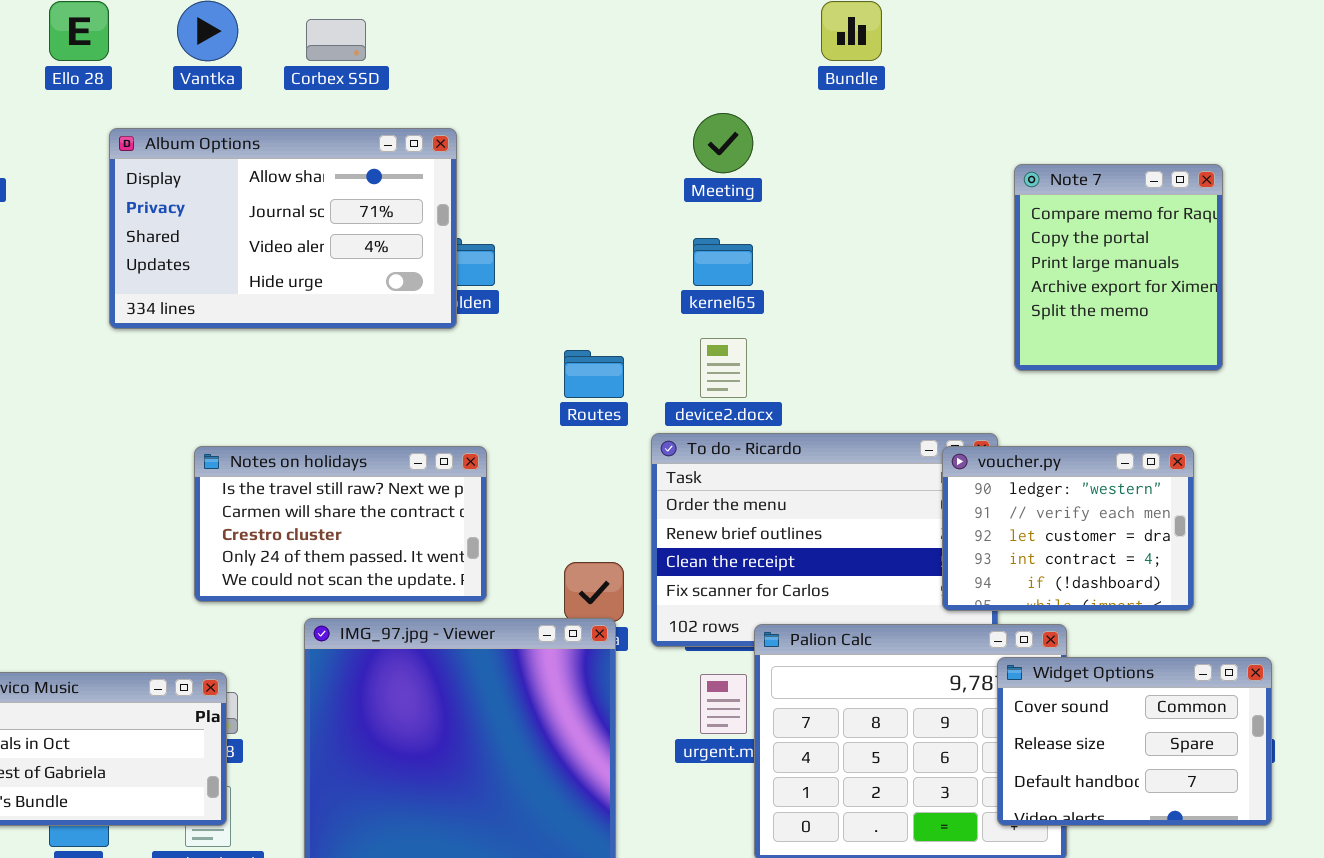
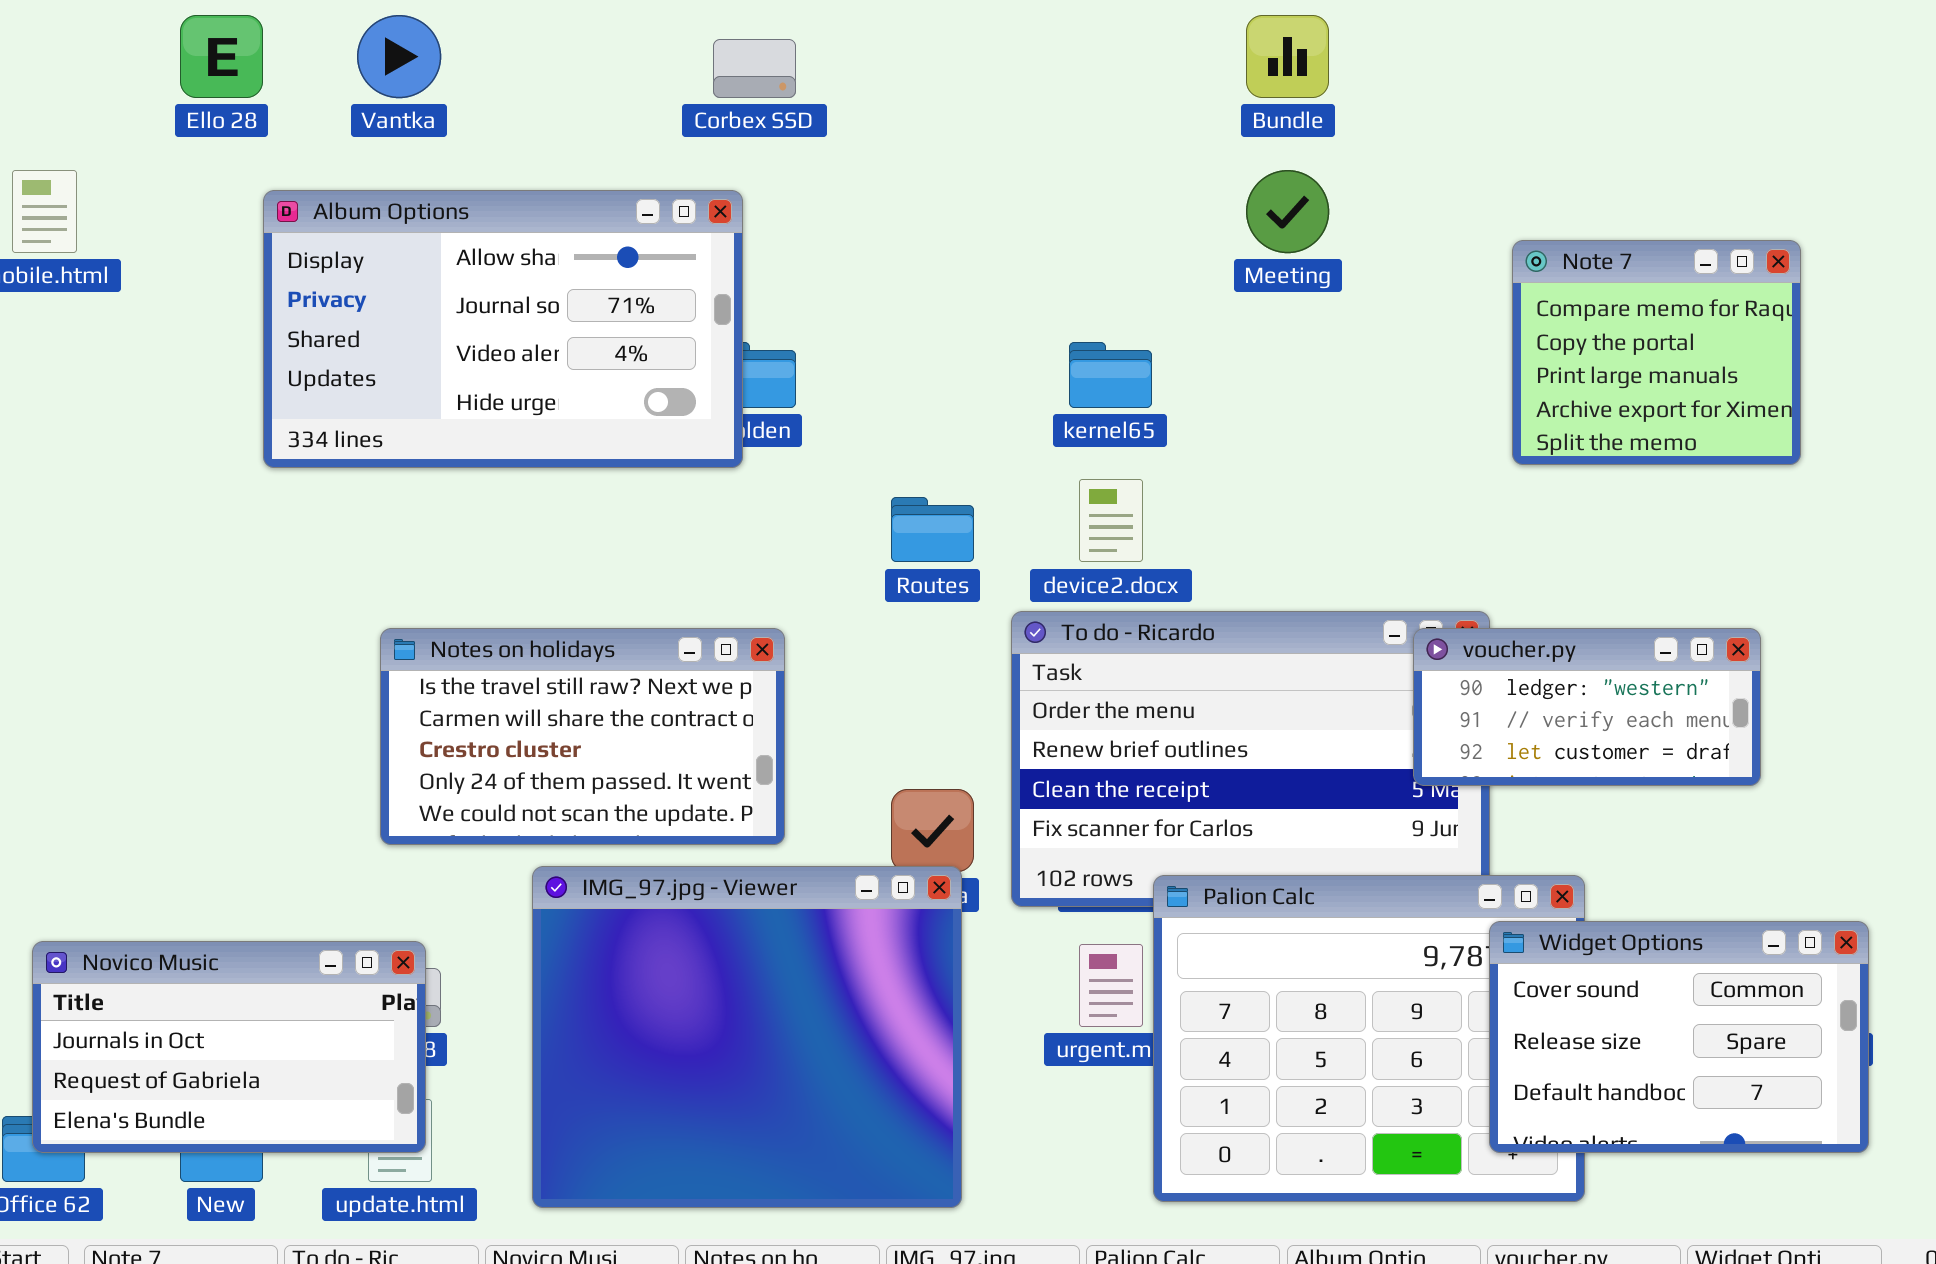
Corbex SSD: [306,19,366,61] -> [713,39,796,98], moved
Meeting: [693,113,753,173] -> [1246,170,1329,253], moved
Note 7: [1014,164,1223,371] -> [1512,240,1801,465], resized
voucher.py: [942,446,1194,611] -> [1413,628,1761,786], resized

